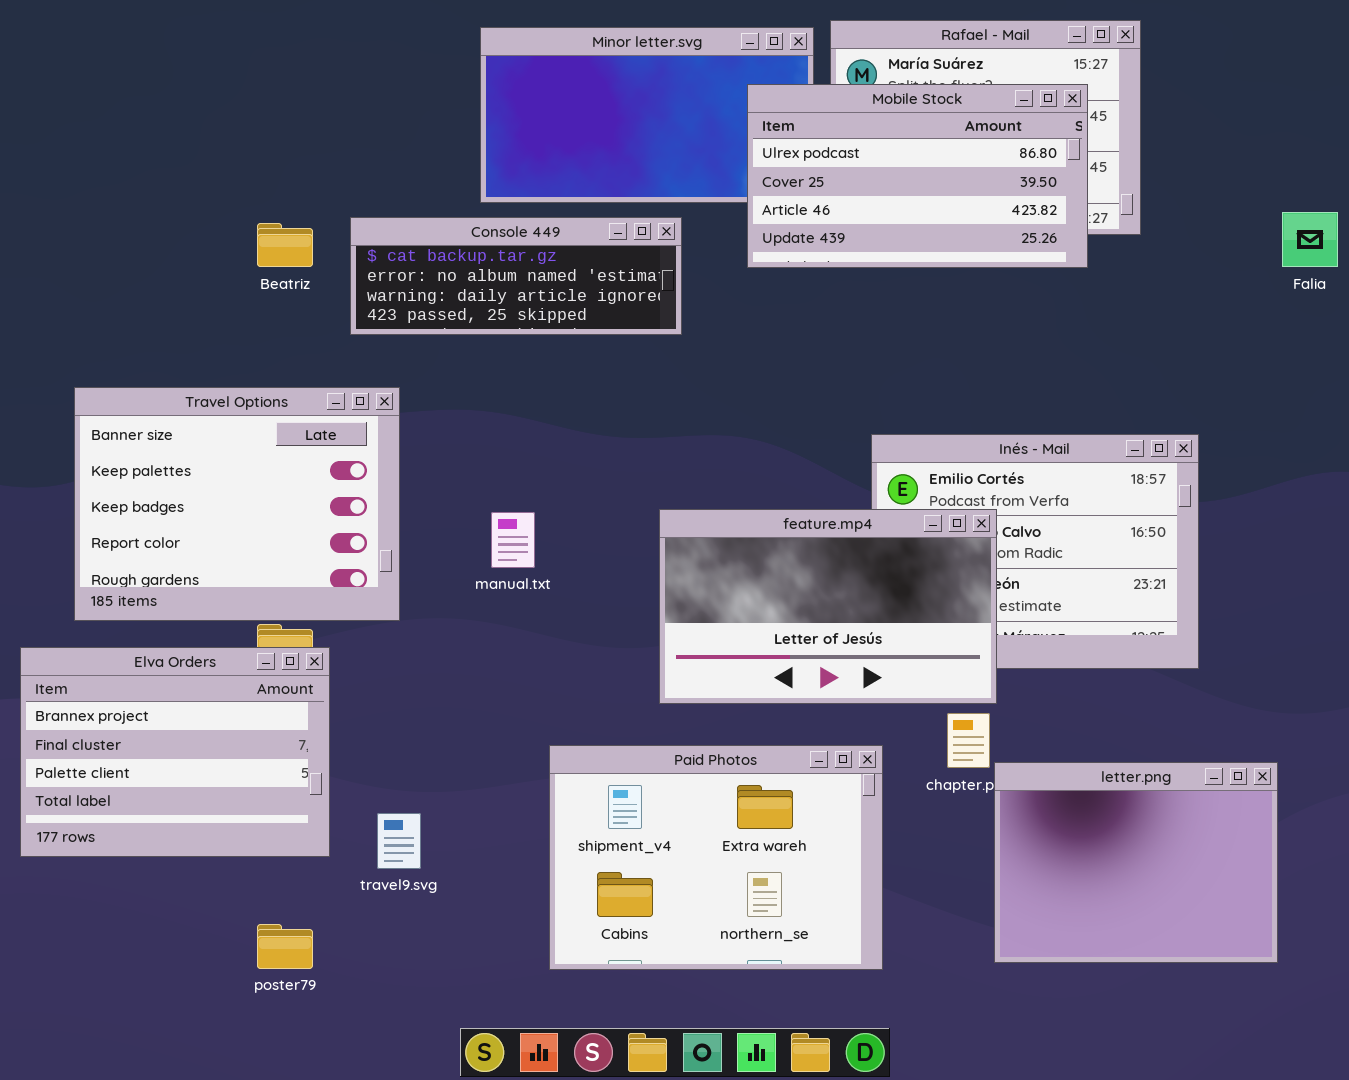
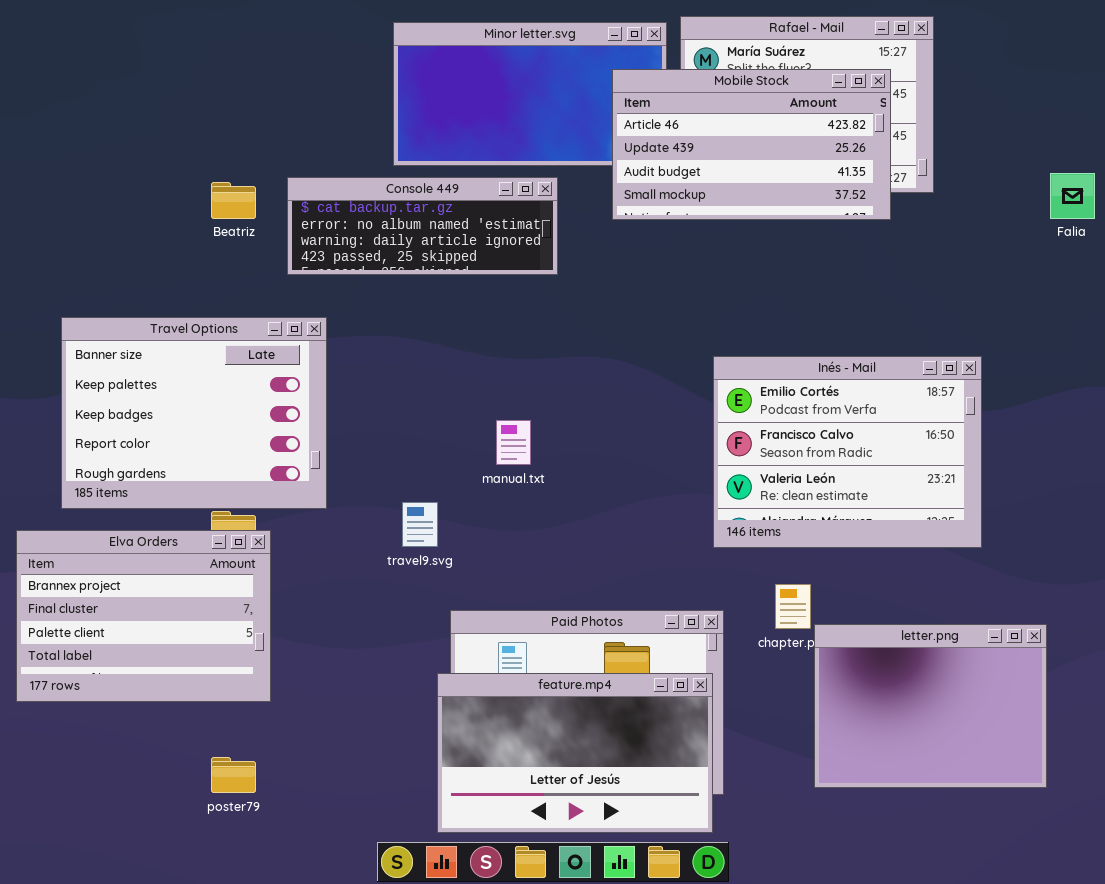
Mobile Stock: [747,84,1088,268] -> [612,69,891,220], scrolled down 2 rows
feature.mp4: [659,509,997,704] -> [437,673,713,833], moved
manual.txt: [491,512,535,568] -> [496,420,531,465], moved
travel9.svg: [377,813,421,869] -> [402,502,438,547], moved

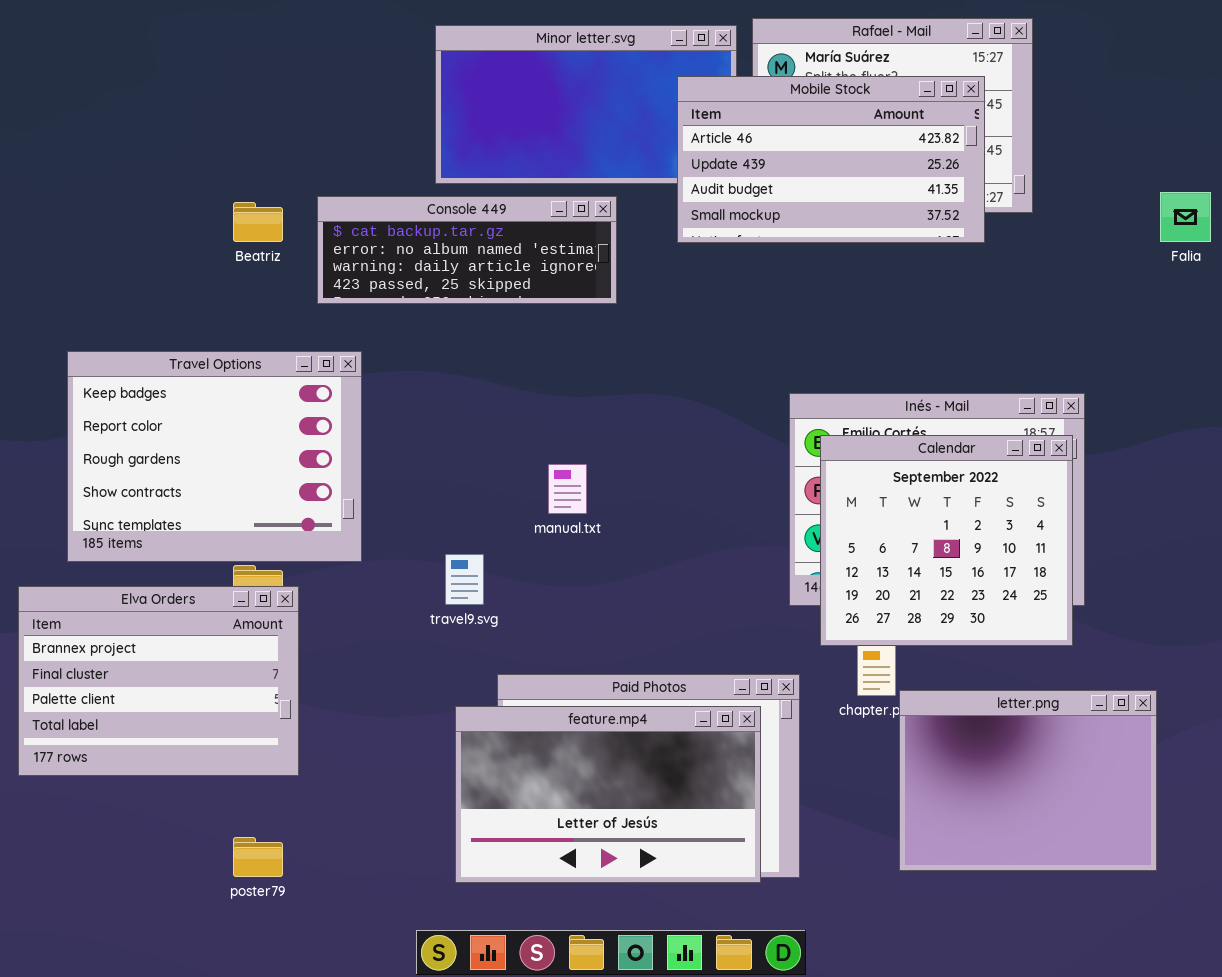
Travel Options: [61,317,327,509] -> [67,351,362,562], scrolled down 2 rows
Calendar: none -> [820,435,1073,646], opened
feature.mp4: [437,673,713,833] -> [455,706,761,883], moved

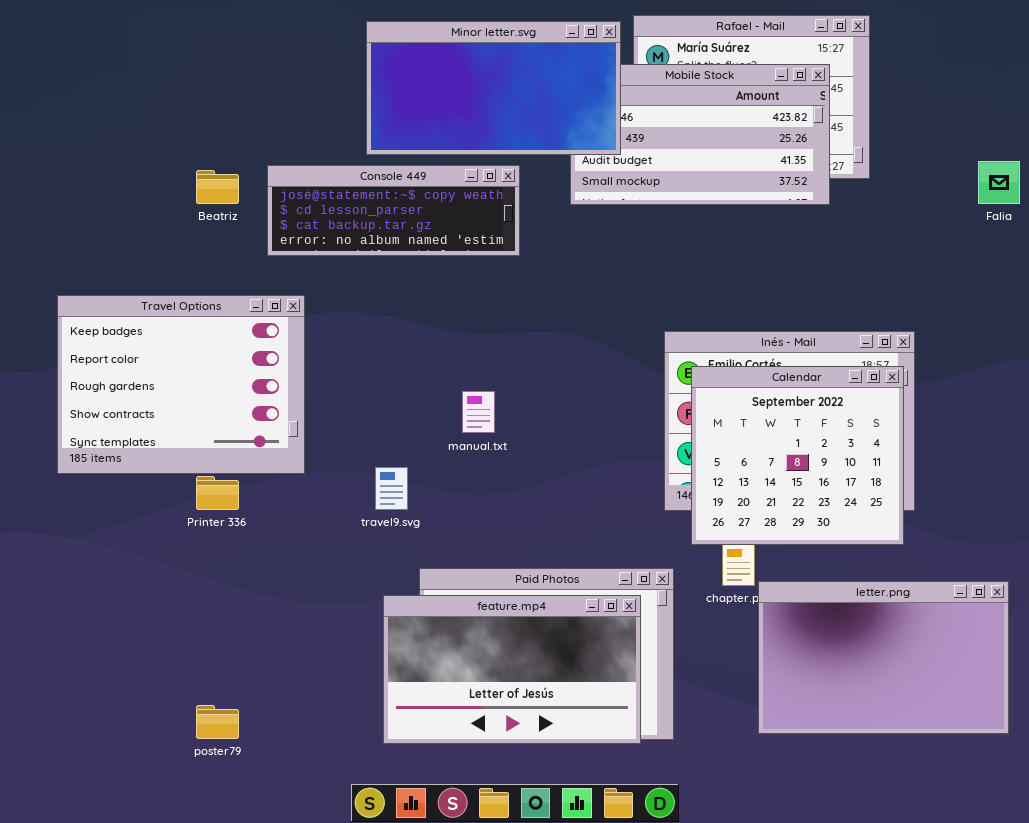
Minor letter.svg: [435,25,737,184] -> [366,21,621,155], raised
Console 449: [317,196,617,304] -> [267,165,520,256], scrolled up 2 rows
Elva Orders: [18,586,299,776] -> none, closed
letter.png: [899,690,1157,871] -> [758,581,1009,734], resized

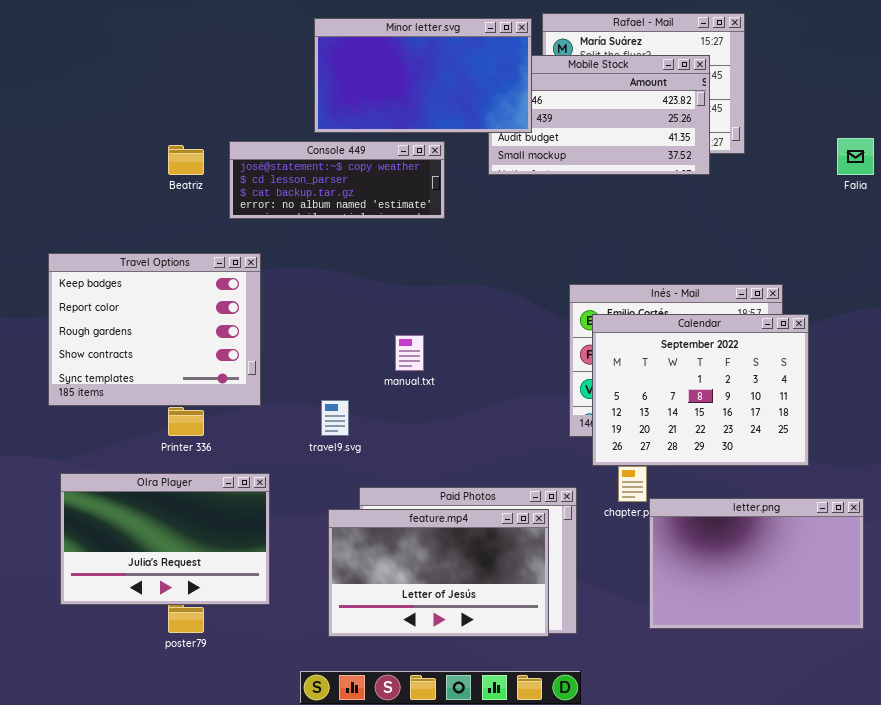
Calendar: [691,366,904,545] -> [592,314,809,466], resized
Olra Player: none -> [60,473,270,605], opened

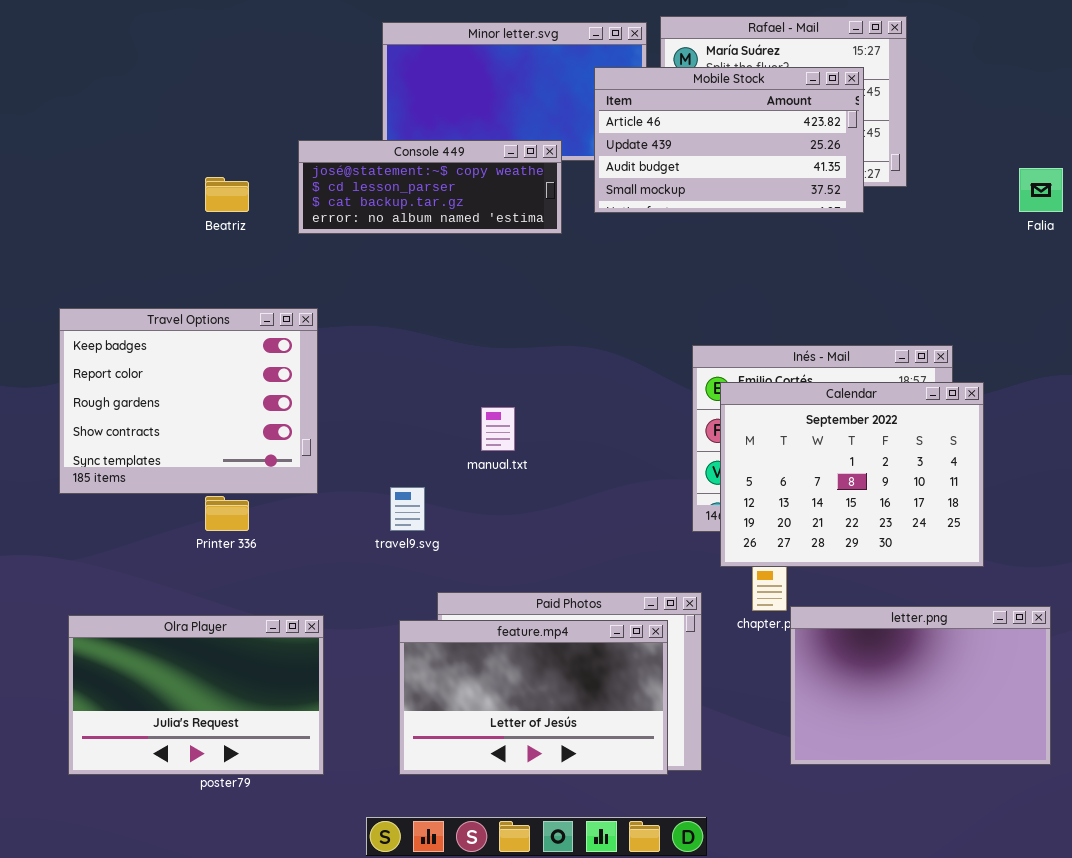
Mobile Stock: [488,55,710,175] -> [594,67,864,213], raised
Console 449: [229,141,445,219] -> [298,140,562,234], moved
Olra Player: [60,473,270,605] -> [68,615,324,775], moved

